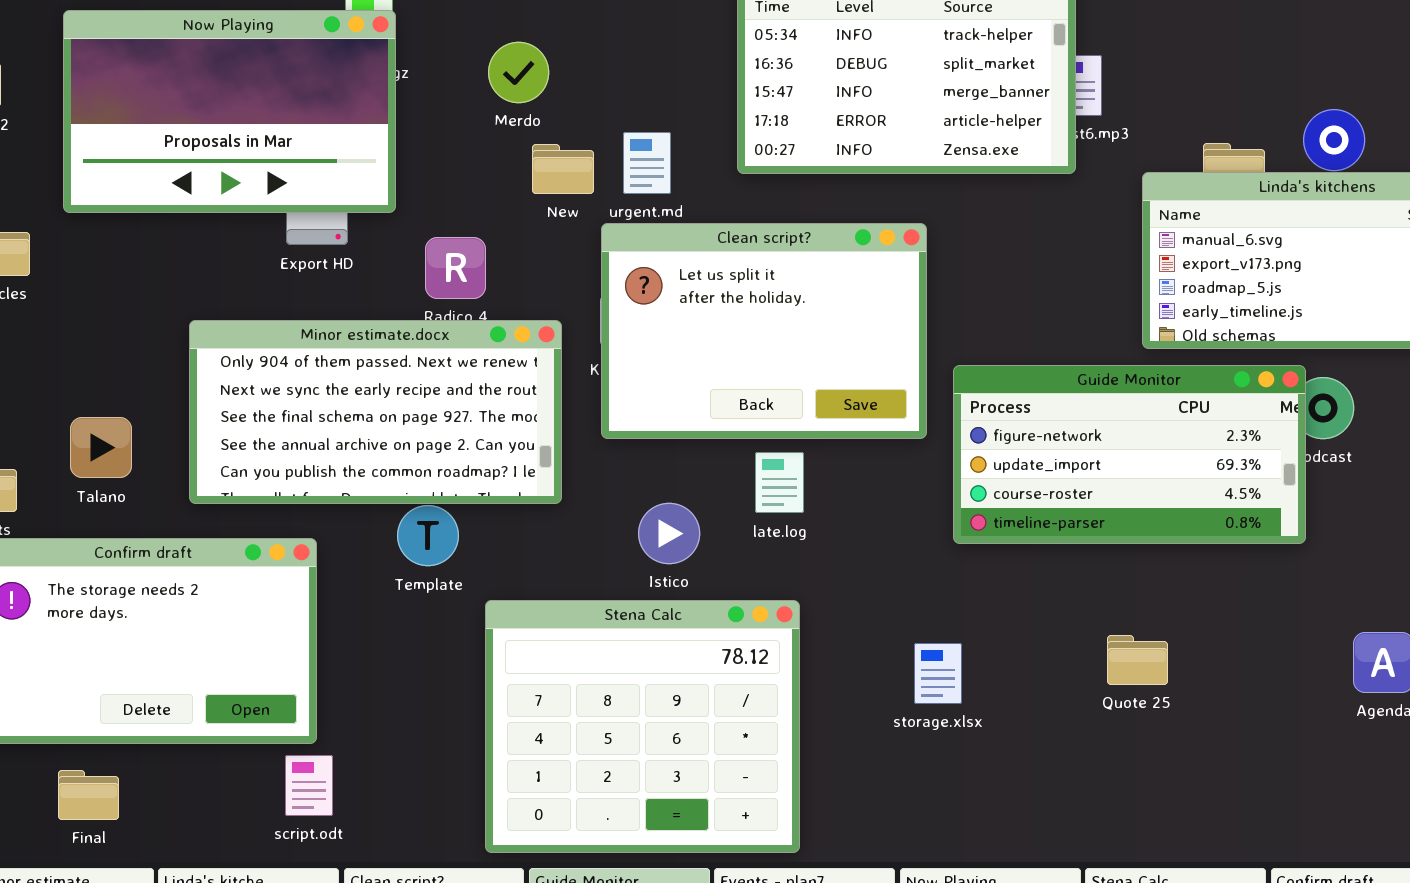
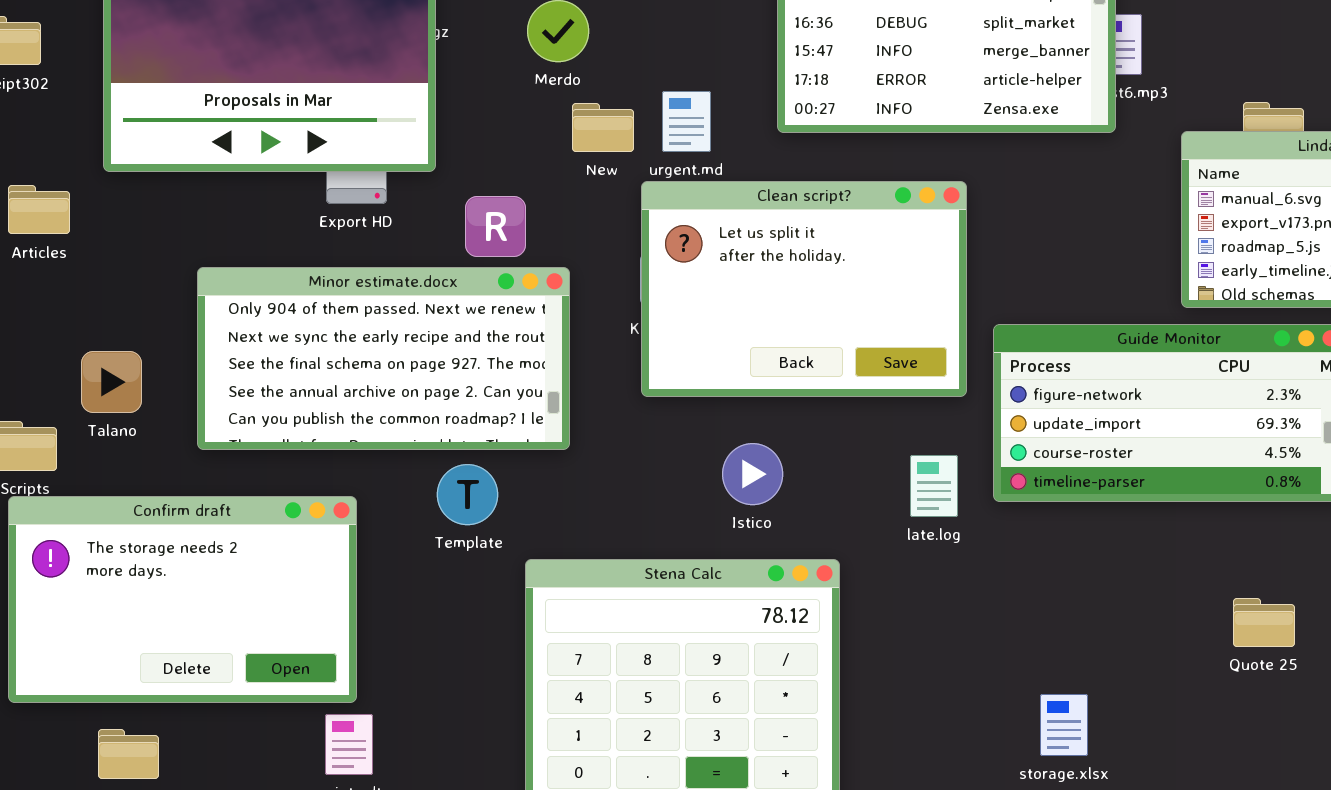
Minor estimate.docx: [189,320,562,504] -> [197,267,570,450], moved
Talano: [70,417,132,478] -> [81,351,142,413], moved
late.log: [755,452,804,513] -> [910,455,958,517], moved
Istico: [638,503,700,564] -> [722,443,783,505], moved
Quote 25: [1107,635,1168,685] -> [1233,598,1295,647], moved
storage.xlsx: [914,643,962,704] -> [1040,694,1088,756], moved

